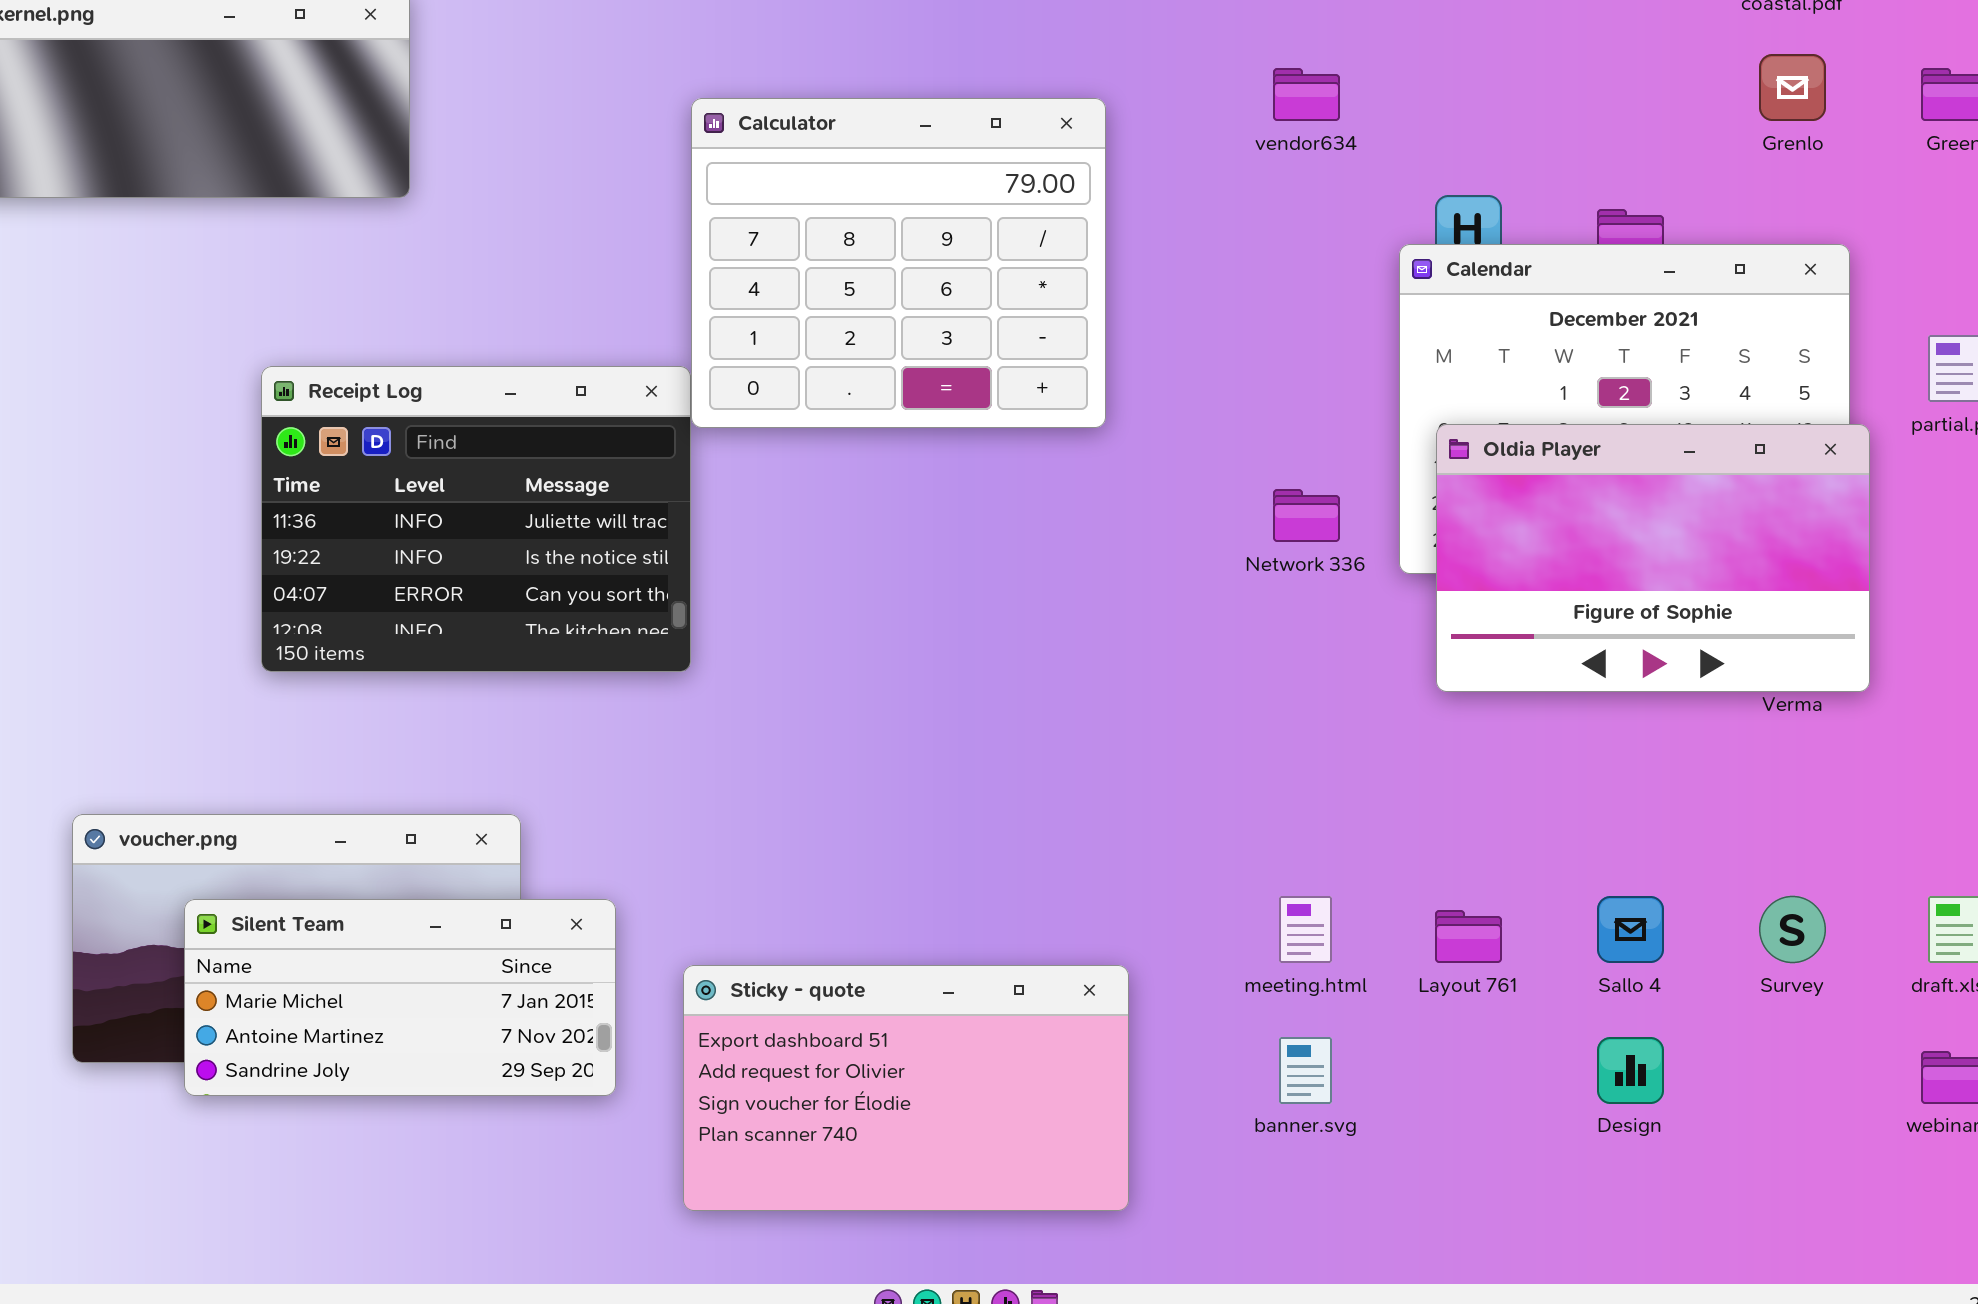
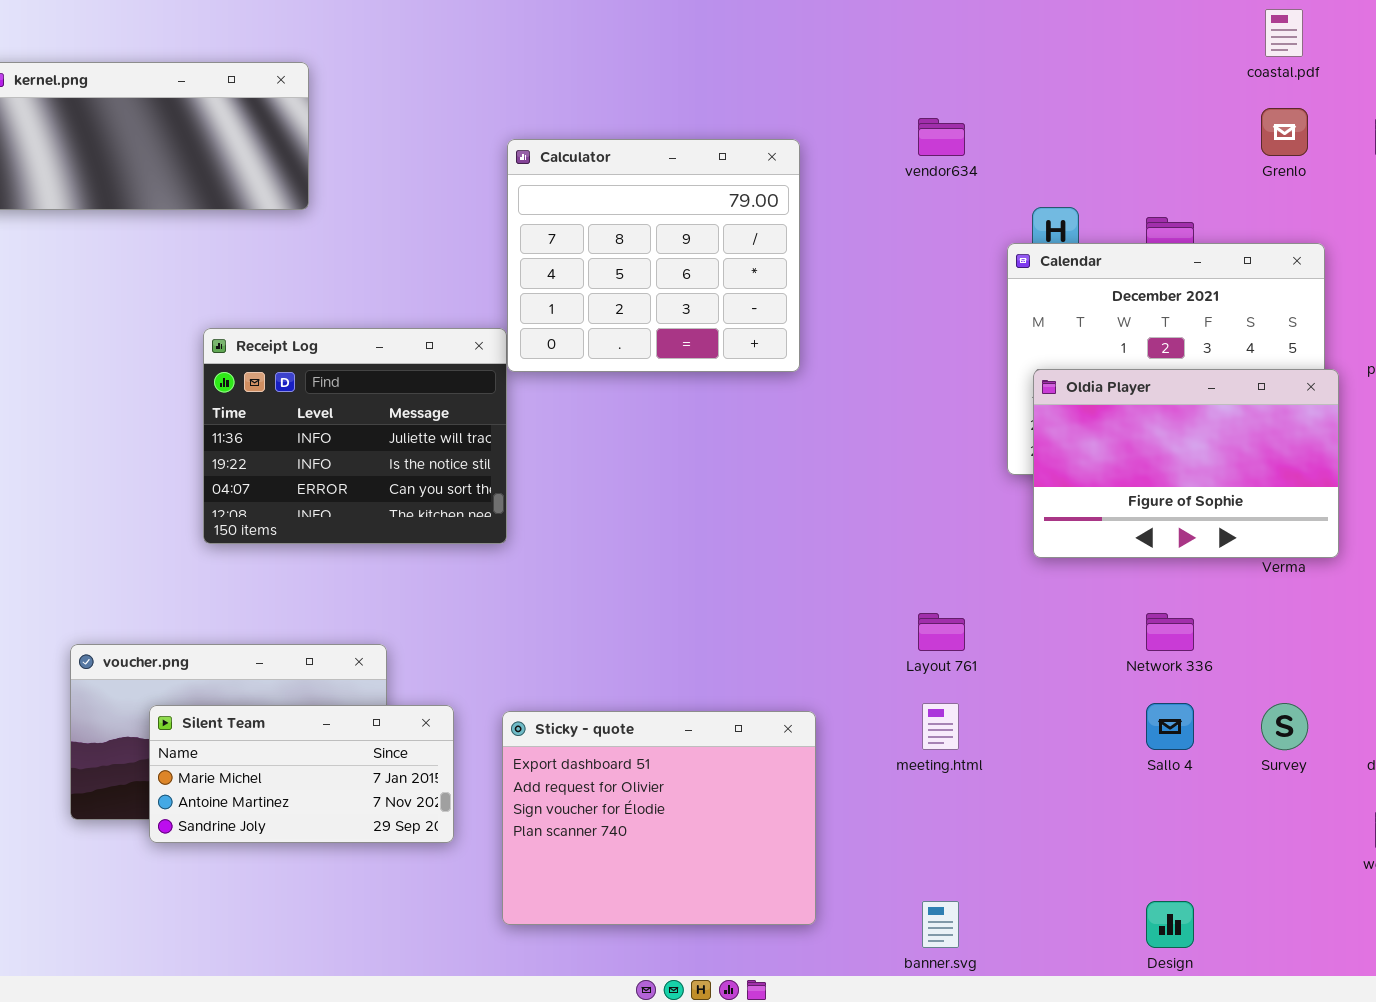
Network 336: [1273,489,1340,542] -> [1146,613,1194,651], moved
Layout 761: [1435,910,1502,963] -> [918,613,965,651], moved
Sticky - quote: [683,965,1129,1211] -> [502,711,816,925], resized
banner.svg: [1279,1037,1332,1104] -> [922,901,959,948], moved
Design: [1597,1037,1664,1104] -> [1146,901,1194,948], moved

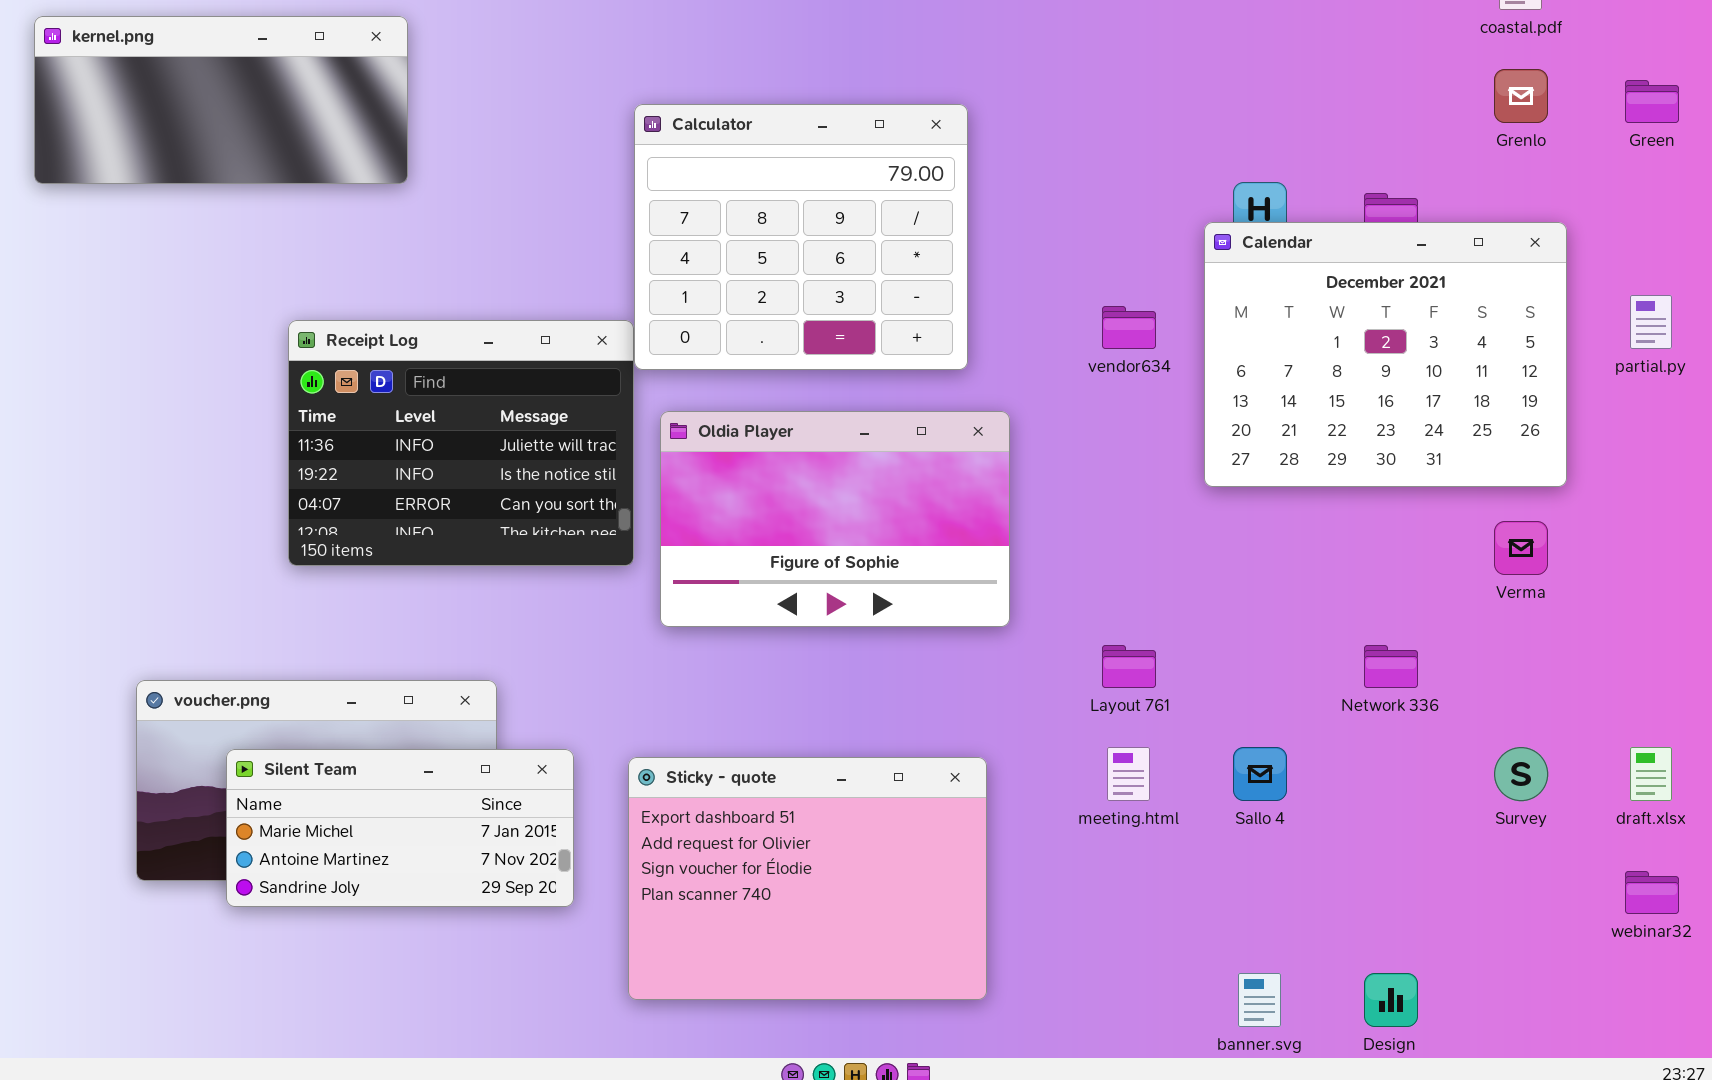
vendor634: [918,118,965,156] -> [1102,306,1156,349], moved
Oldia Player: [1033,369,1339,558] -> [660,411,1010,627], moved
Sallo 4: [1146,703,1194,750] -> [1233,747,1287,801], moved
banner.svg: [922,901,959,948] -> [1238,973,1281,1027], moved

